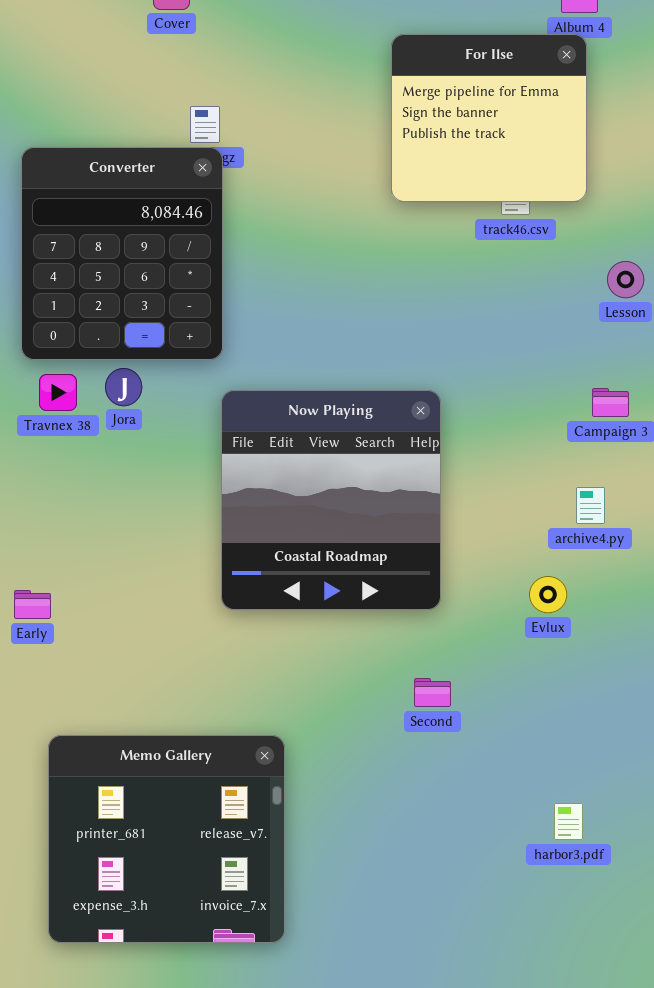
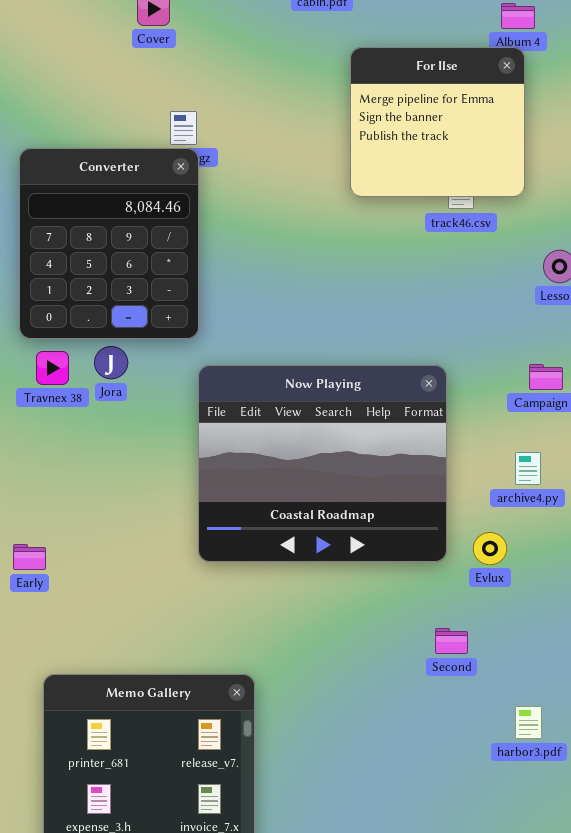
Now Playing: [221,390,441,610] -> [198,365,447,562], resized
Second: [414,678,451,707] -> [435,628,468,654], moved
harbor3.pdf: [554,803,583,840] -> [515,706,542,739], moved

